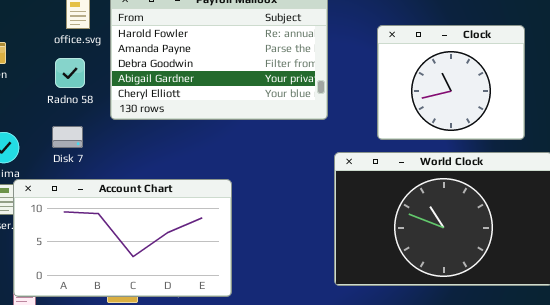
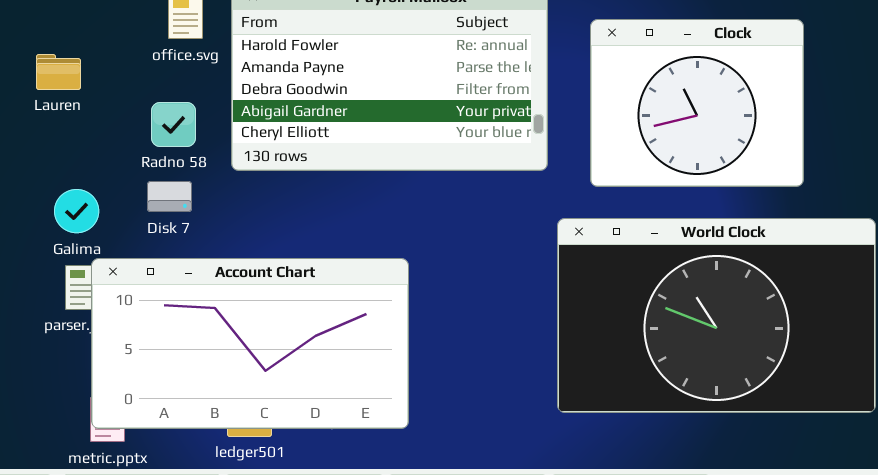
Clock: [377,25,525,140] -> [590,19,804,187], moved
Radno 58: [55,58,85,88] -> [151,102,196,147], moved

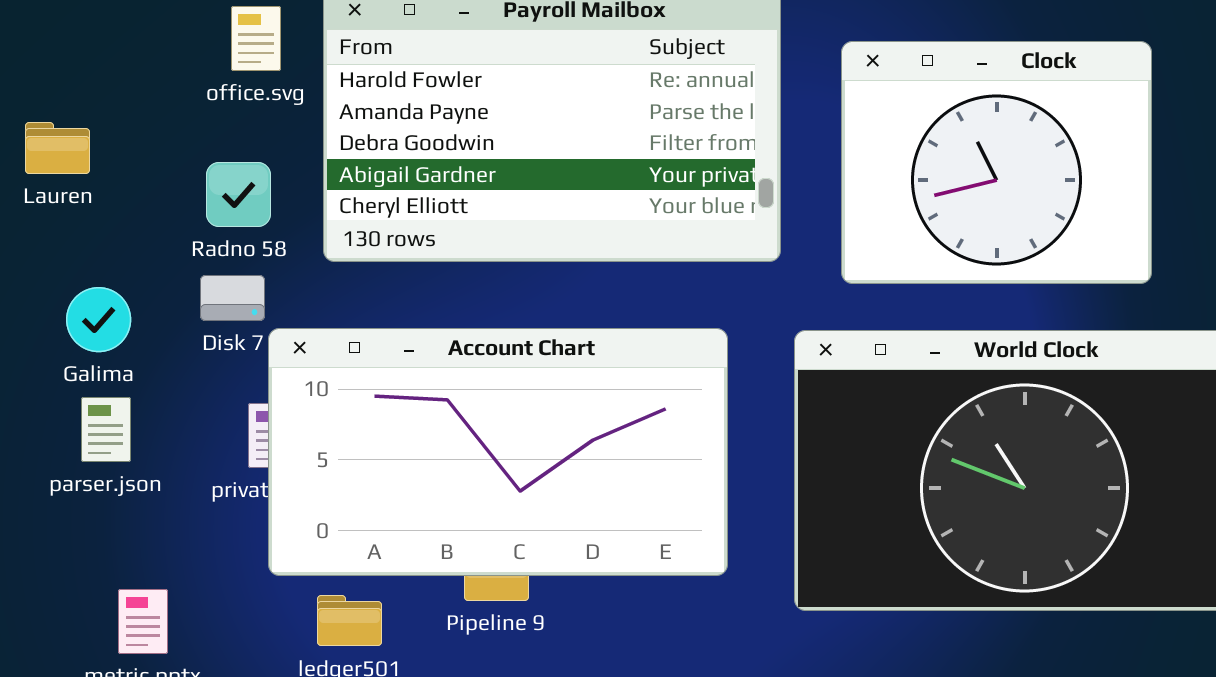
Lauren: [36,54,81,90] -> [25,122,90,174], moved
Account Chart: [91,258,409,429] -> [268,328,728,576], moved

